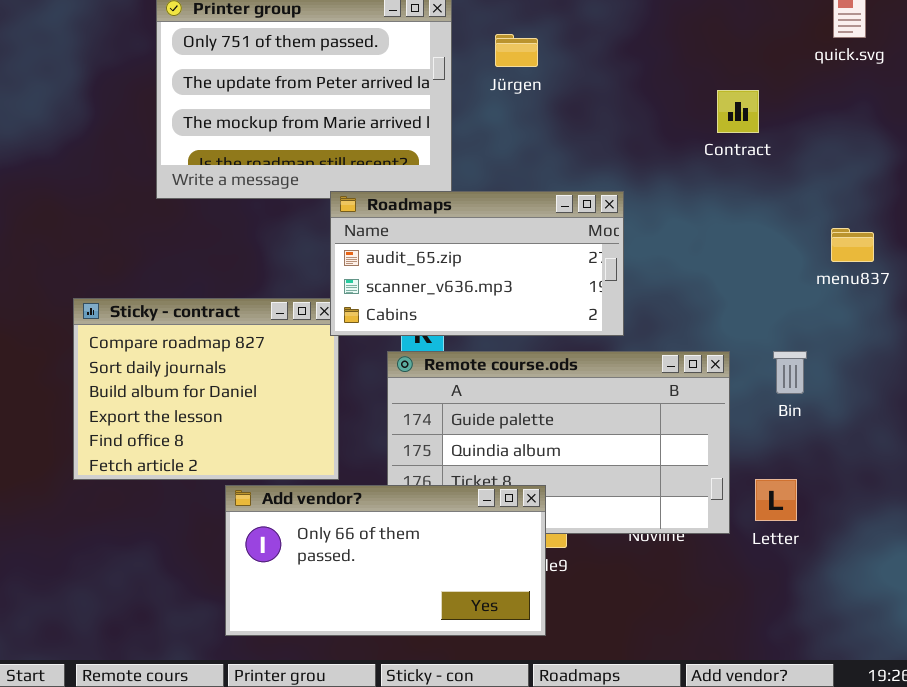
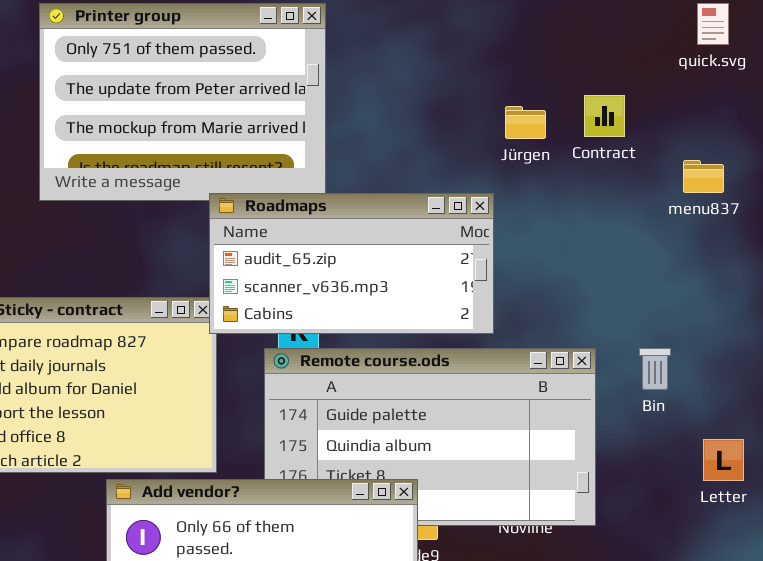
Jürgen: [495,34,538,67] -> [505,106,546,139], moved
menu837: [831,228,874,262] -> [683,160,724,193], moved
Letter: [755,479,797,521] -> [703,439,744,481], moved

